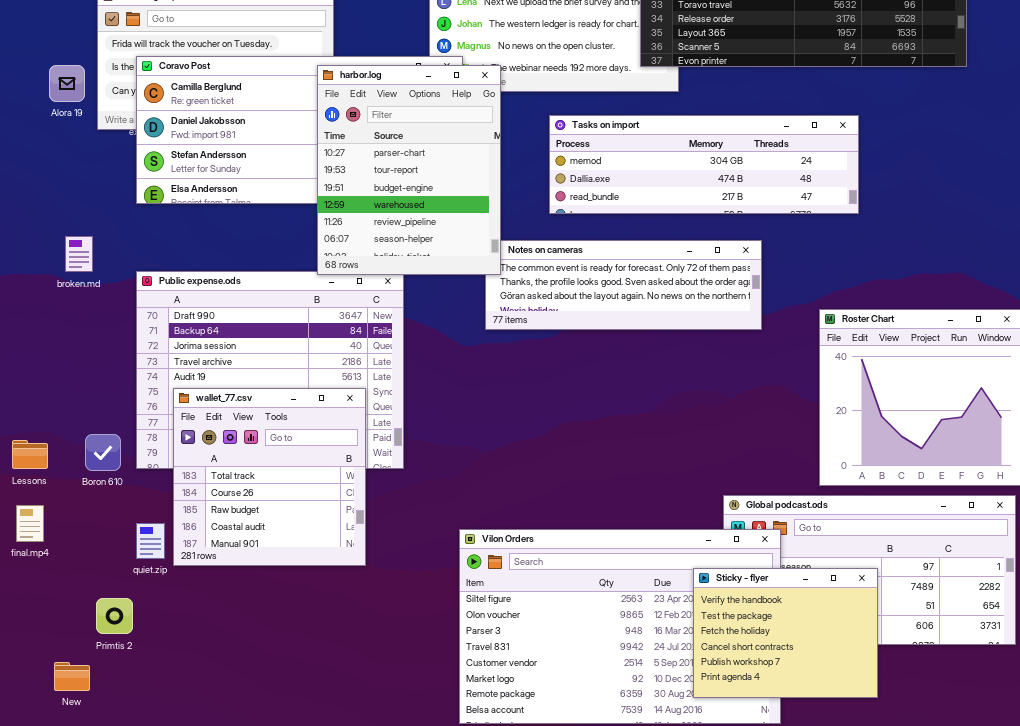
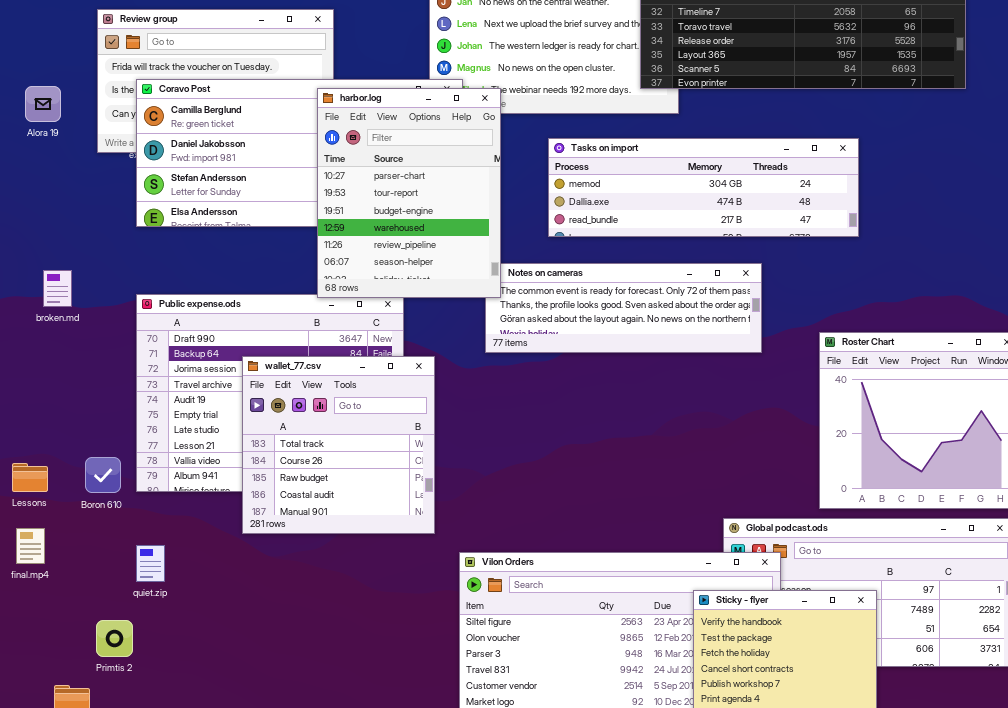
Alora 19: [49,65,85,102] -> [25,86,61,122], moved
broken.md: [65,236,93,272] -> [43,270,72,307], moved
wallet_77.csv: [173,388,366,566] -> [242,356,435,534], moved

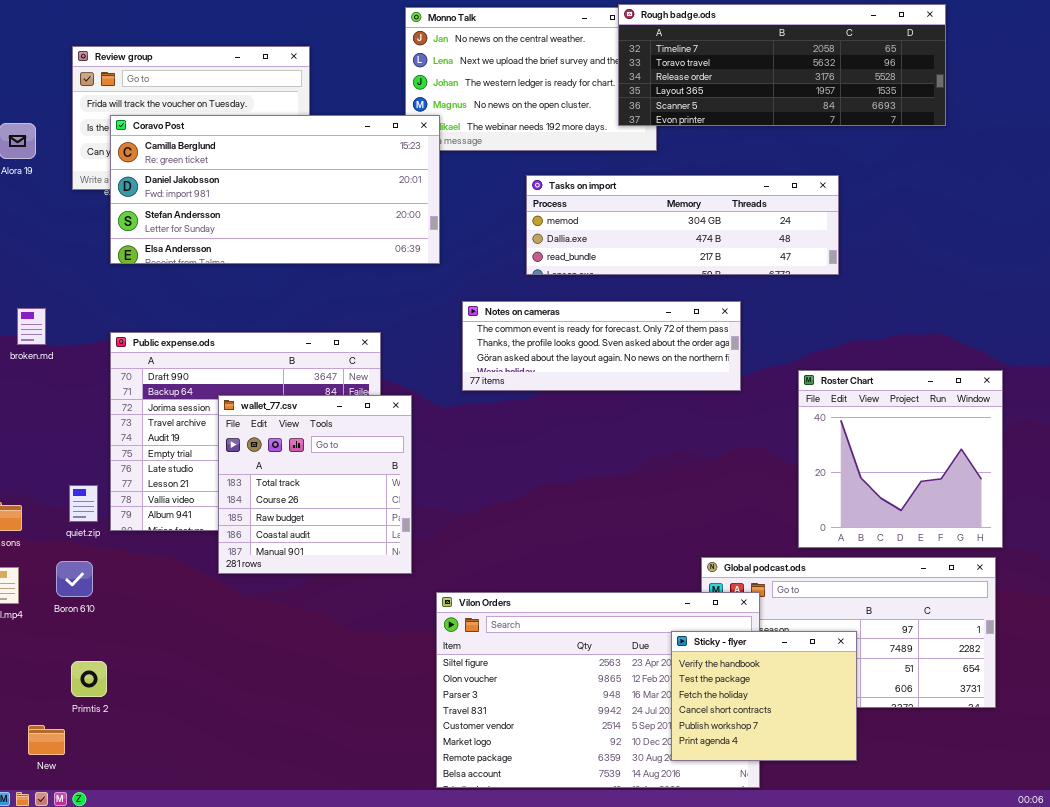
harbor.log: [317,88,501,298] -> none, closed
Boron 610: [85,457,121,493] -> [56,561,93,597], moved
quiet.zip: [136,545,165,582] -> [69,485,98,522], moved

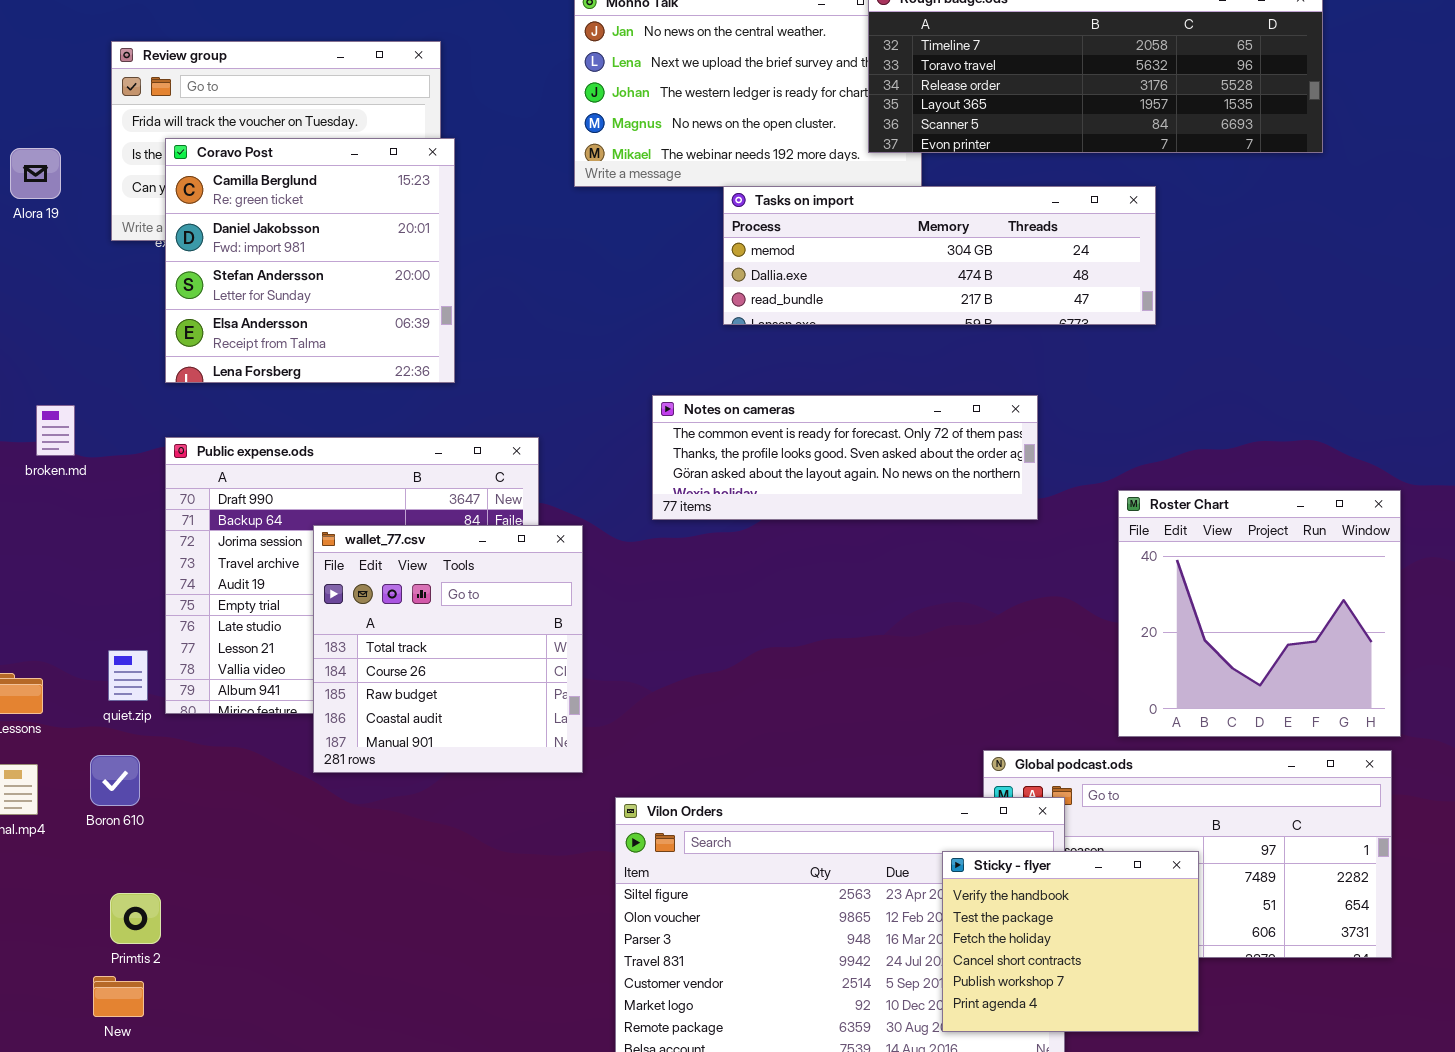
Coravo Post: [110,115,440,264] -> [165,138,455,383], resized
Tasks on import: [526,175,839,275] -> [723,186,1156,325], moved
New: [28,725,65,755] -> [93,976,144,1017], moved

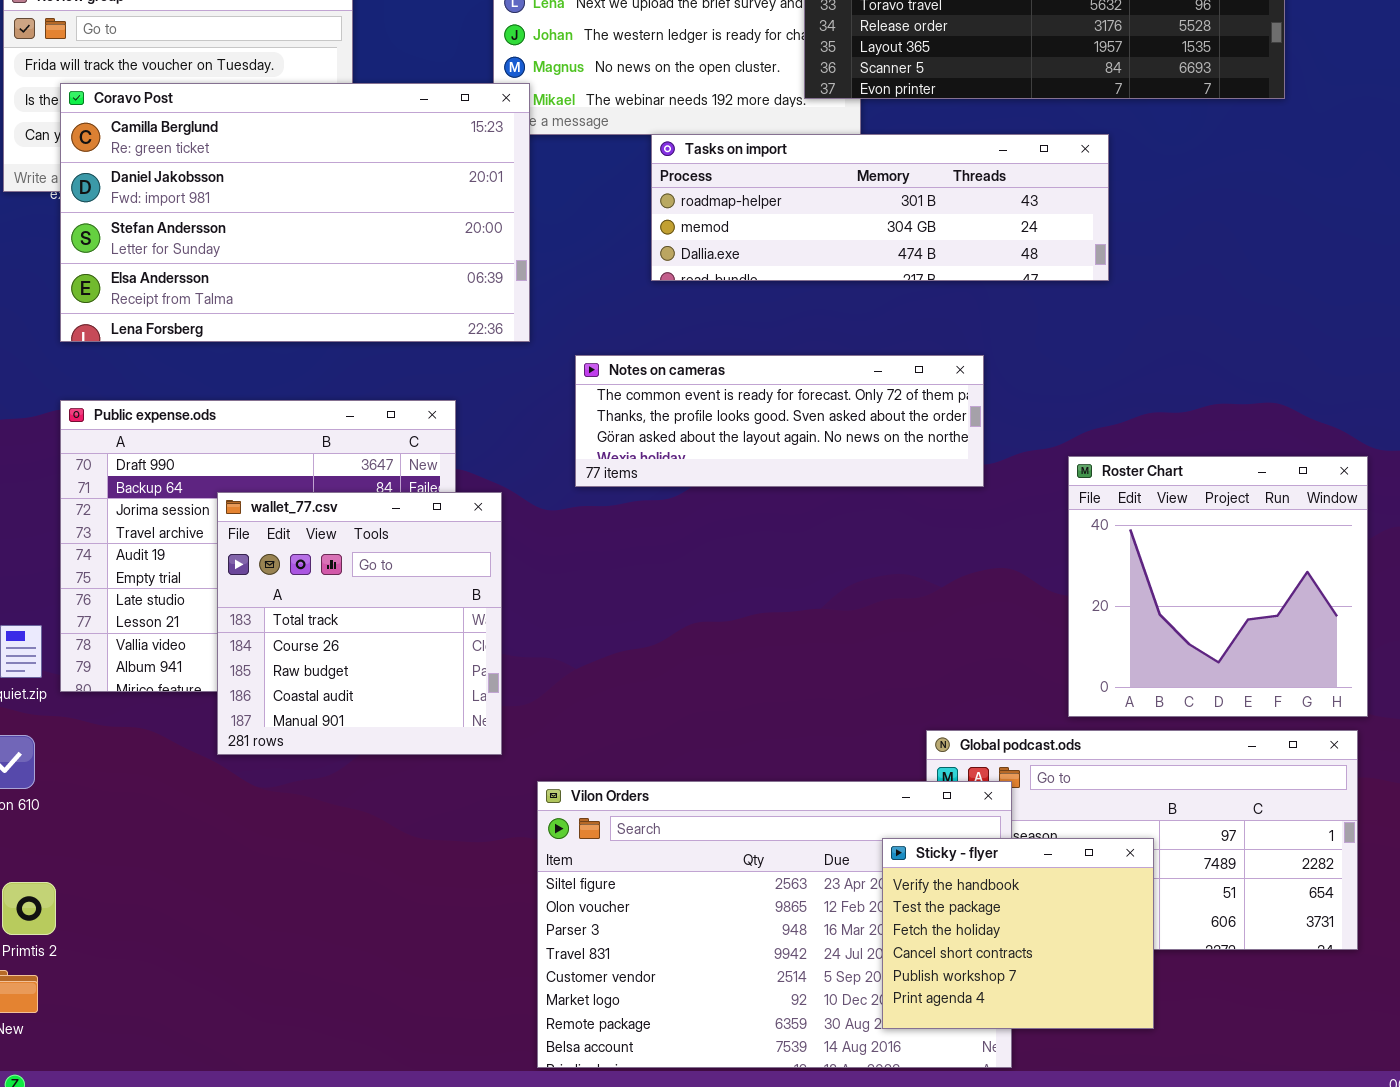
Coravo Post: [165,138,455,383] -> [60,83,530,342], resized
Tasks on import: [723,186,1156,325] -> [651,134,1109,281], scrolled up 1 row

